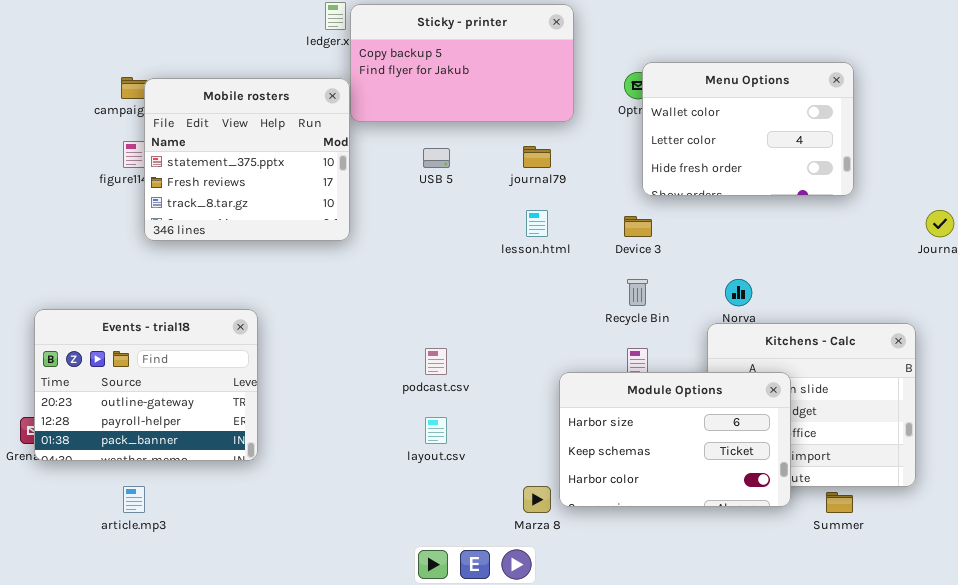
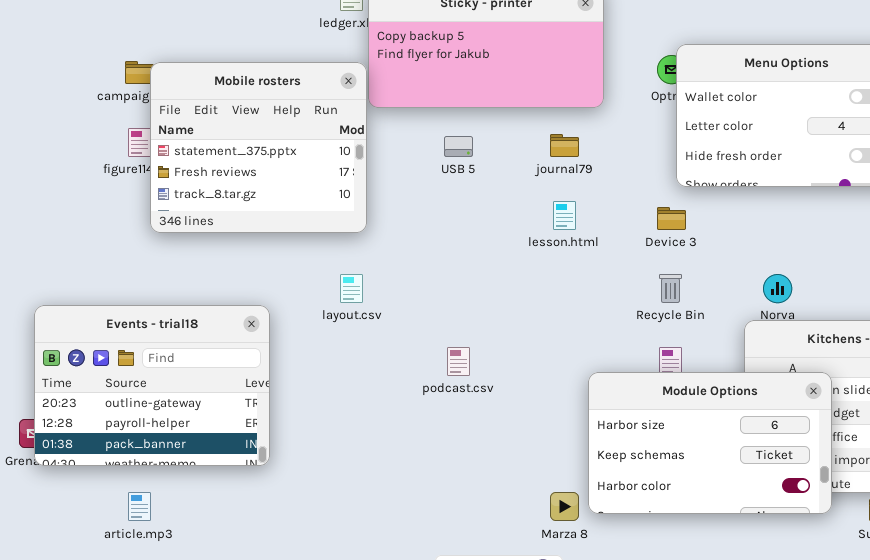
layout.csv: [425,417,447,444] -> [340,274,363,303], moved

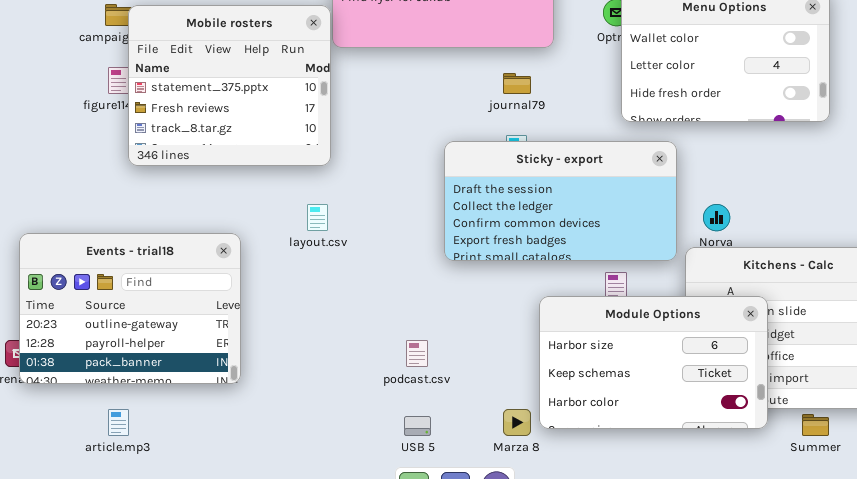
USB 5: [444,136,473,157] -> [404,416,431,436], moved
Sticky - export: none -> [444,141,677,261], opened
podcast.csv: [447,347,470,376] -> [406,340,428,367], moved

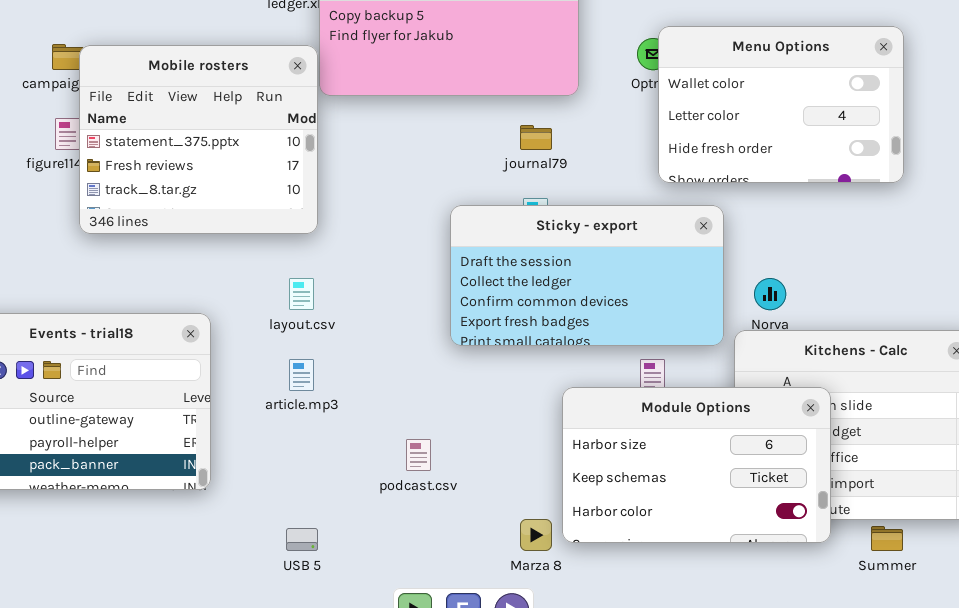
article.mp3: [108,409,129,436] -> [289,359,314,391], moved
USB 5: [404,416,431,436] -> [286,528,318,551], moved

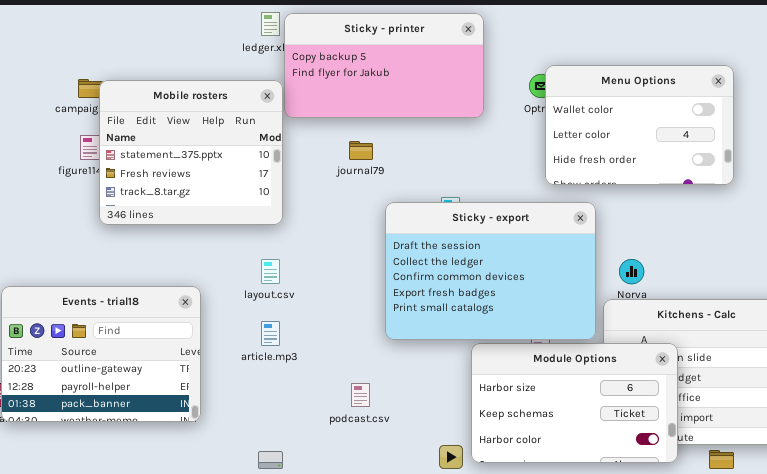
journal79: [520,125,552,150] -> [349,141,373,160], moved
Sticky - export: [450,205,724,346] -> [385,202,596,340], resized

